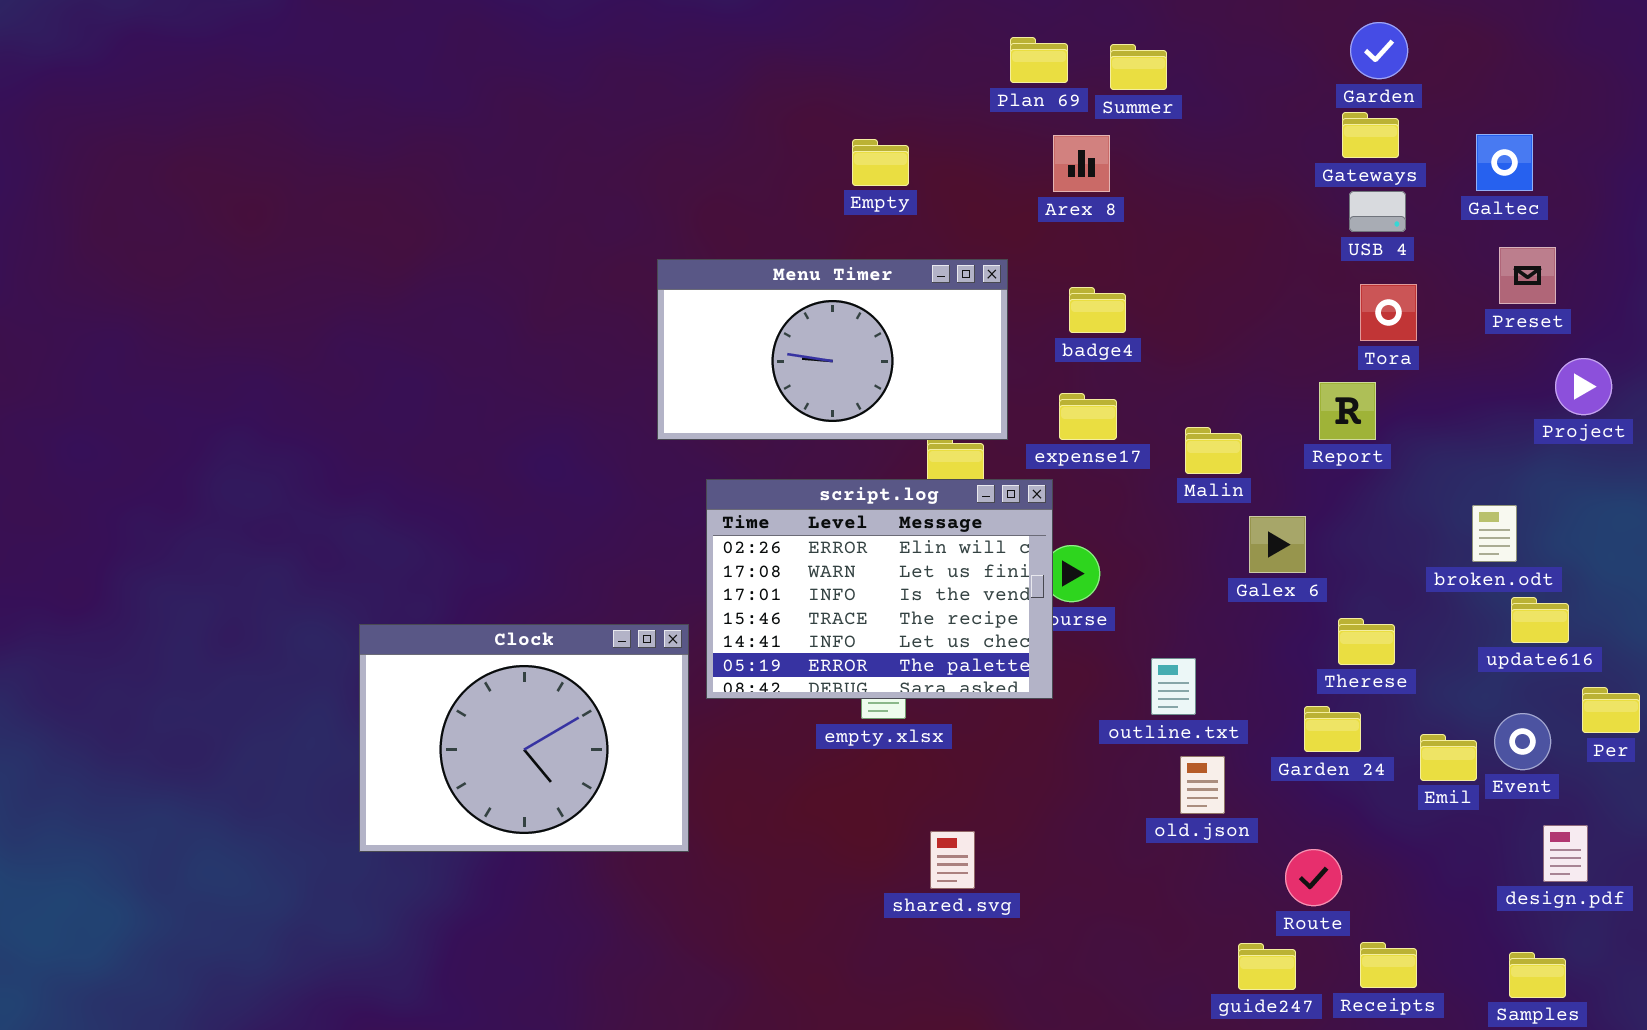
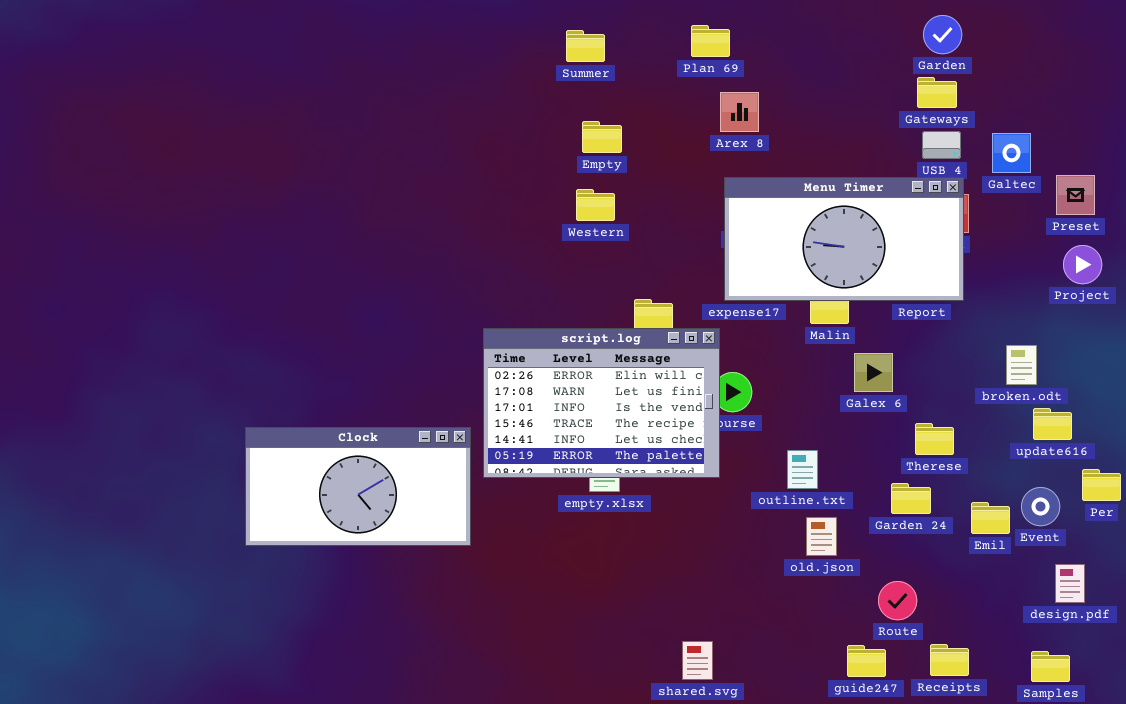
Summer: [1110,44,1167,90] -> [566,30,605,62], moved
Galtec: [1476,134,1533,191] -> [992,133,1031,173], moved
Empty: [852,139,909,186] -> [582,121,622,153], moved
Preset: [1499,247,1556,304] -> [1056,175,1095,215], moved
Menu Timer: [657,259,1008,440] -> [724,177,964,301], moved
Clock: [359,624,689,852] -> [245,427,471,546], resized
shared.svg: [930,831,975,889] -> [682,641,713,680], moved

